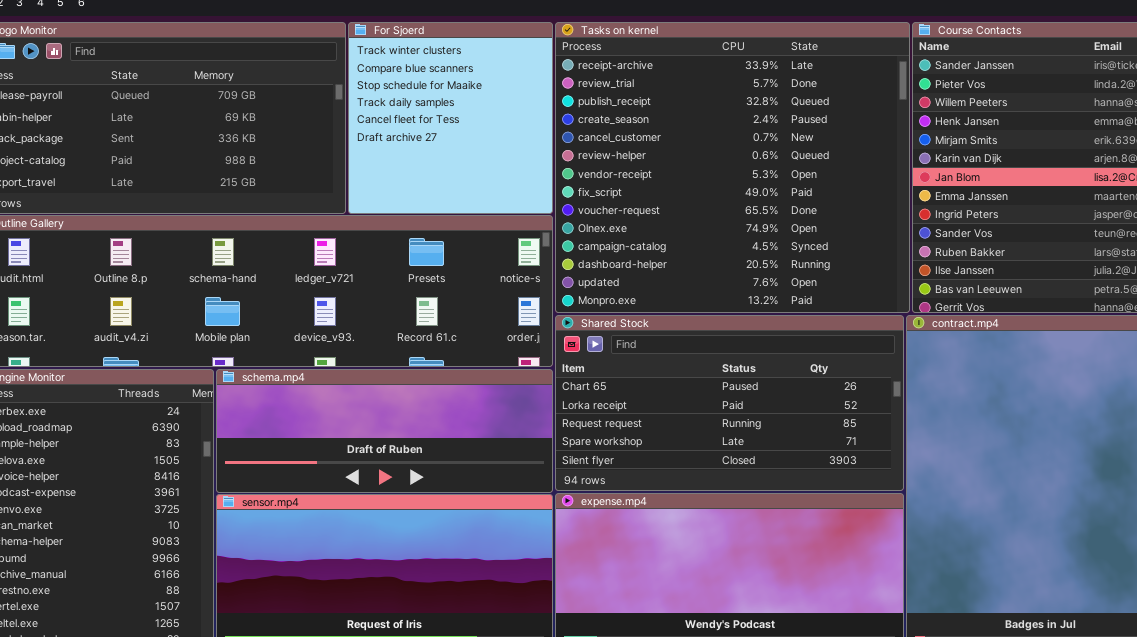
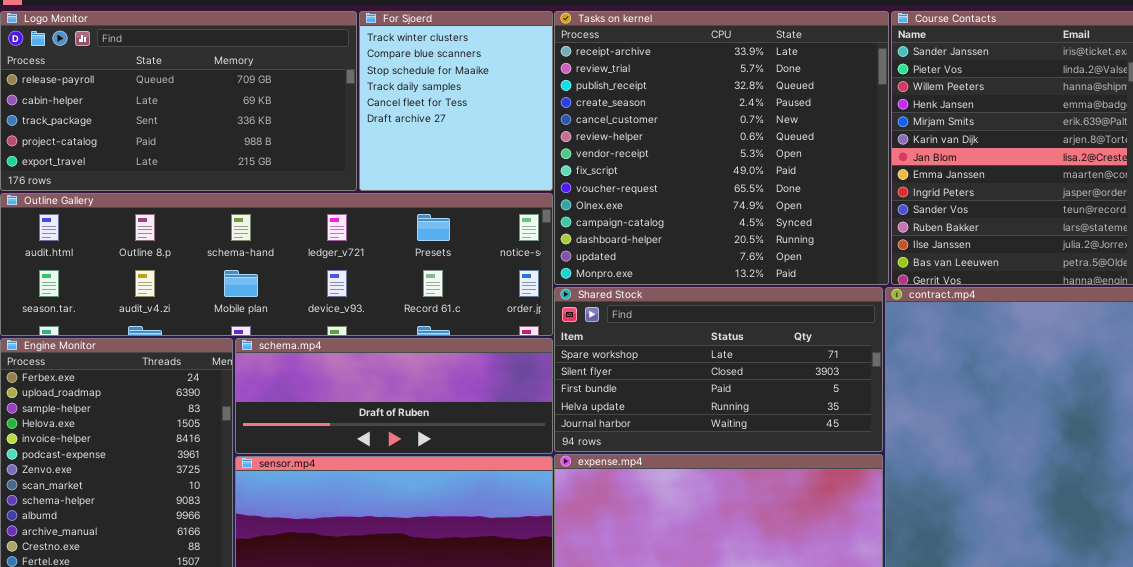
Shared Stock: [555,315,904,491] -> [554,287,883,452], scrolled down 3 rows

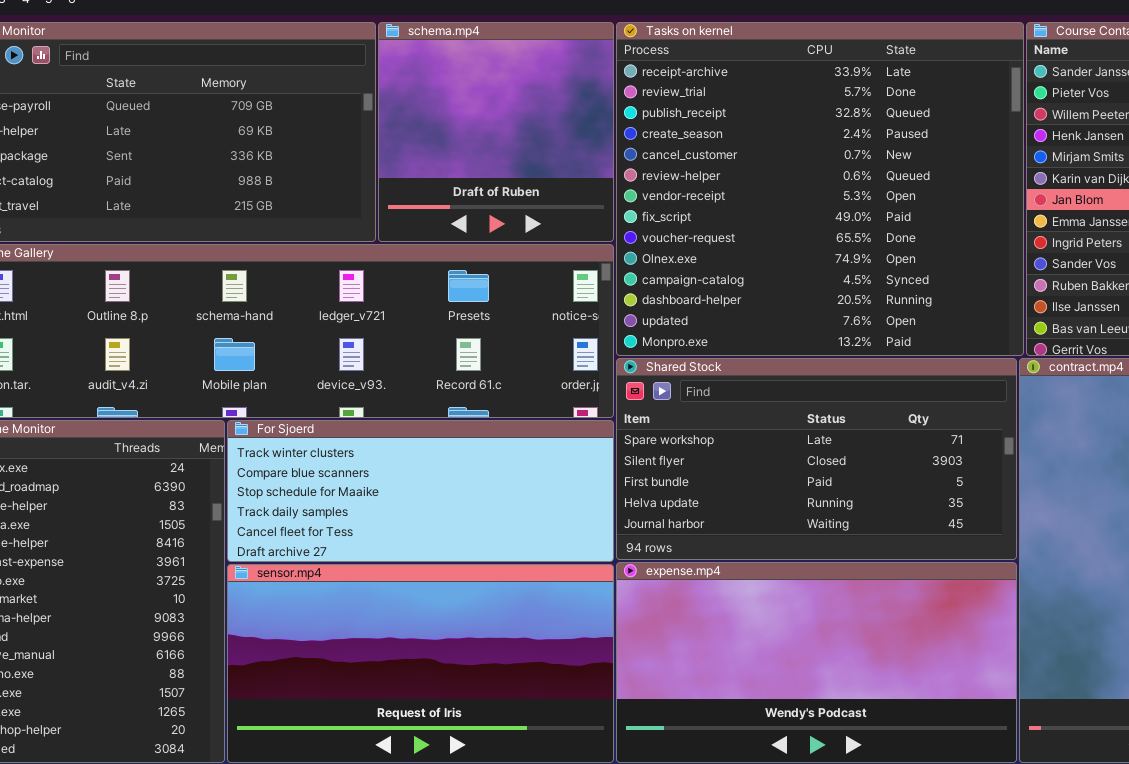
For Sjoerd: [359,11,553,191] -> [227,420,614,562], moved, resized
schema.mp4: [235,338,553,454] -> [378,22,614,242], moved, resized

